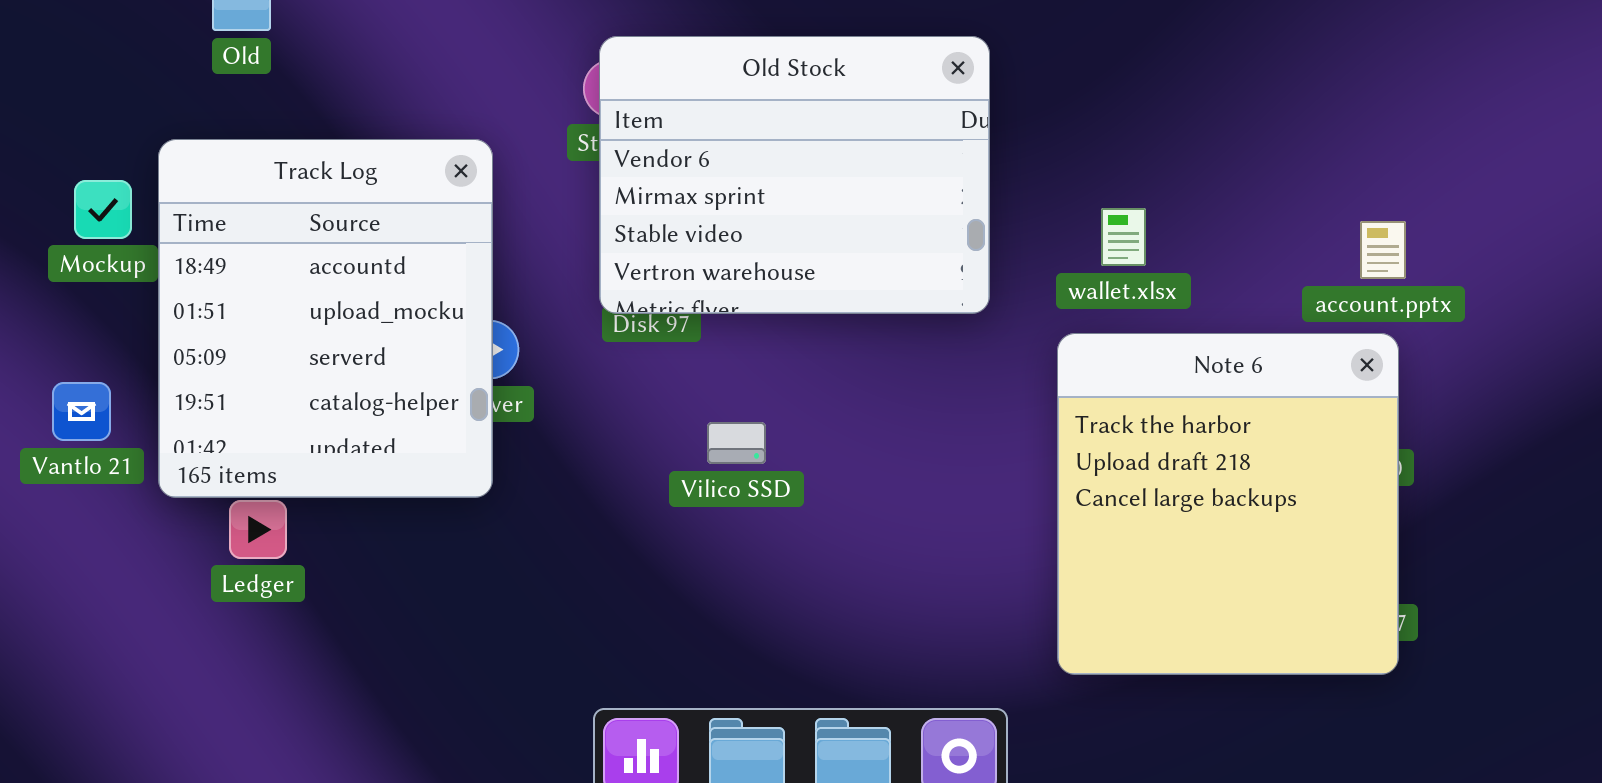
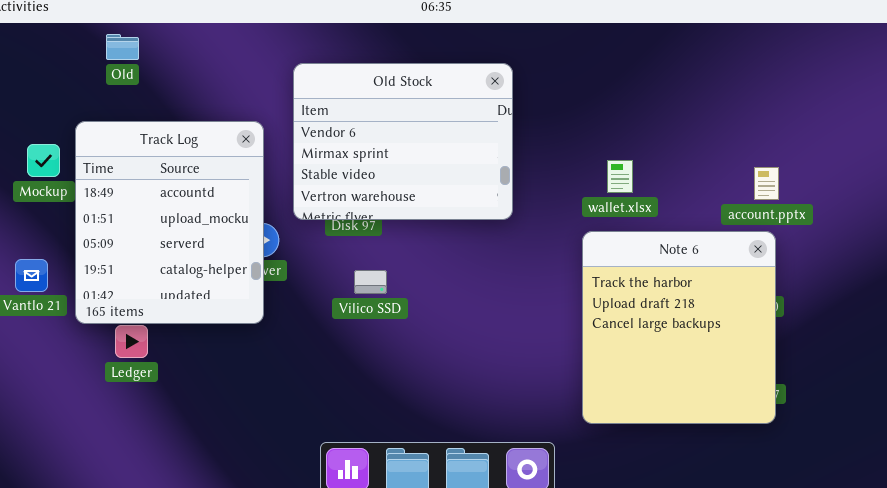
Old Stock: [599,36,990,314] -> [293,63,513,220], moved
Vilico SSD: [707,422,766,464] -> [354,270,387,294], moved

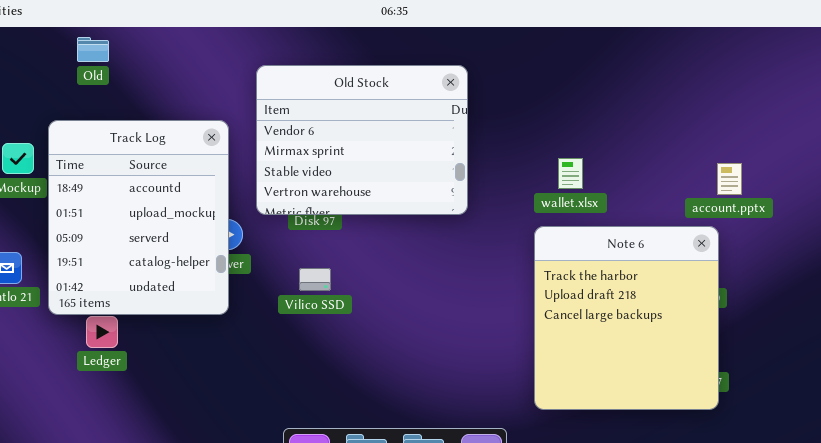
account.pptx: [754,167,779,200] -> [717,163,742,195], moved
Vilico SSD: [354,270,387,294] -> [299,268,331,291], moved

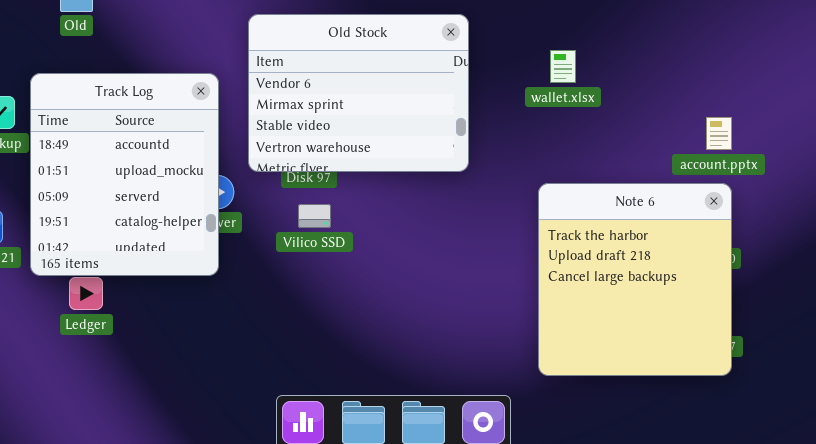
wallet.xlsx: [558,158,583,189] -> [550,50,576,83], moved
account.pptx: [717,163,742,195] -> [706,117,732,150], moved
Vilico SSD: [299,268,331,291] -> [298,204,331,228], moved

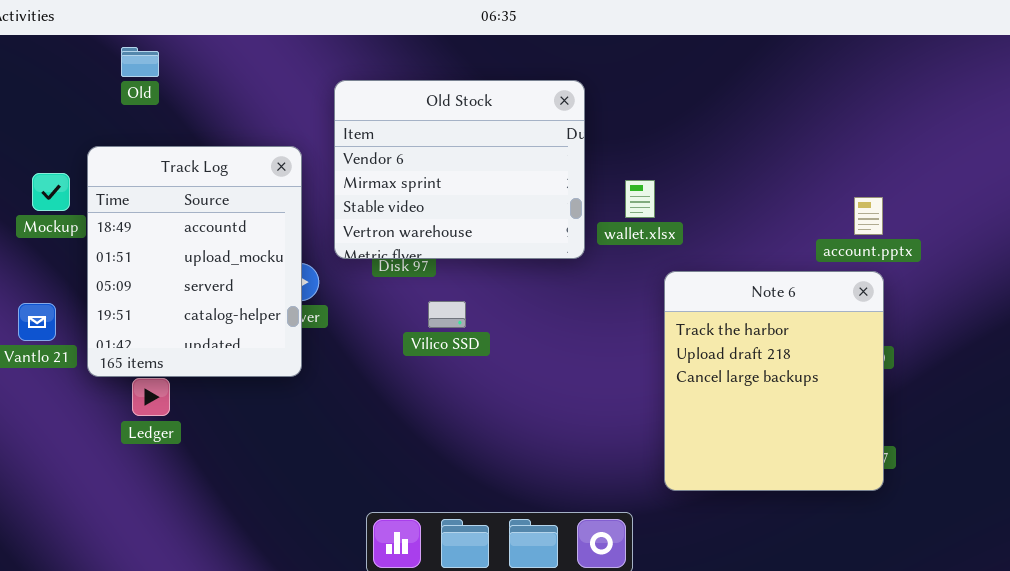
wallet.xlsx: [550,50,576,83] -> [625,180,655,218], moved
Vilico SSD: [298,204,331,228] -> [428,301,466,328], moved

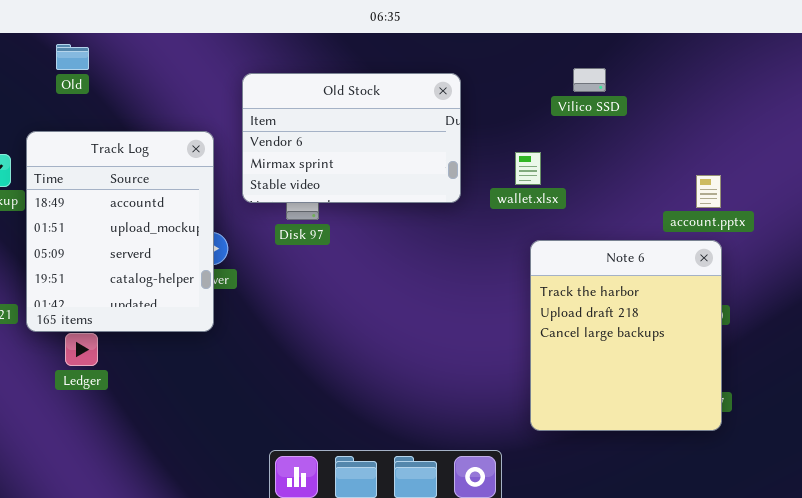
Old Stock: [334,80,585,259] -> [242,73,461,203], resized
wallet.xlsx: [625,180,655,218] -> [515,152,541,185], moved
Vilico SSD: [428,301,466,328] -> [573,68,606,92], moved

